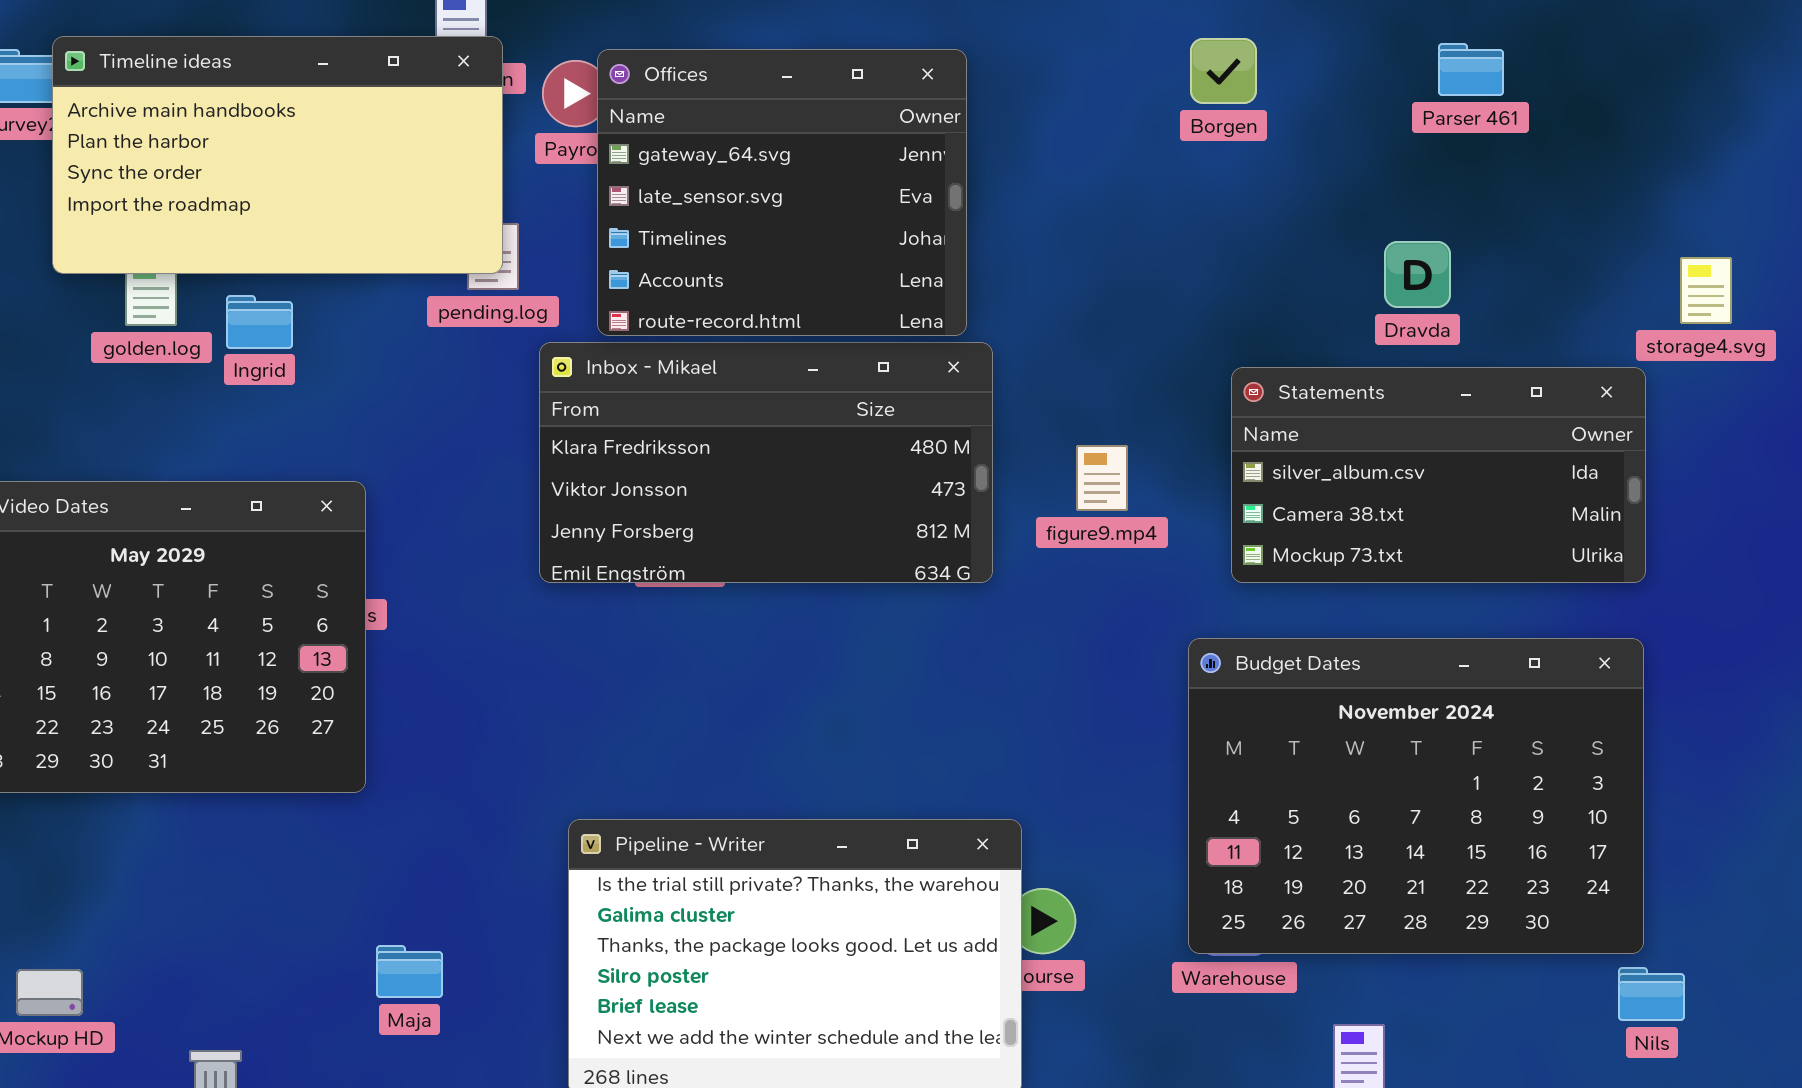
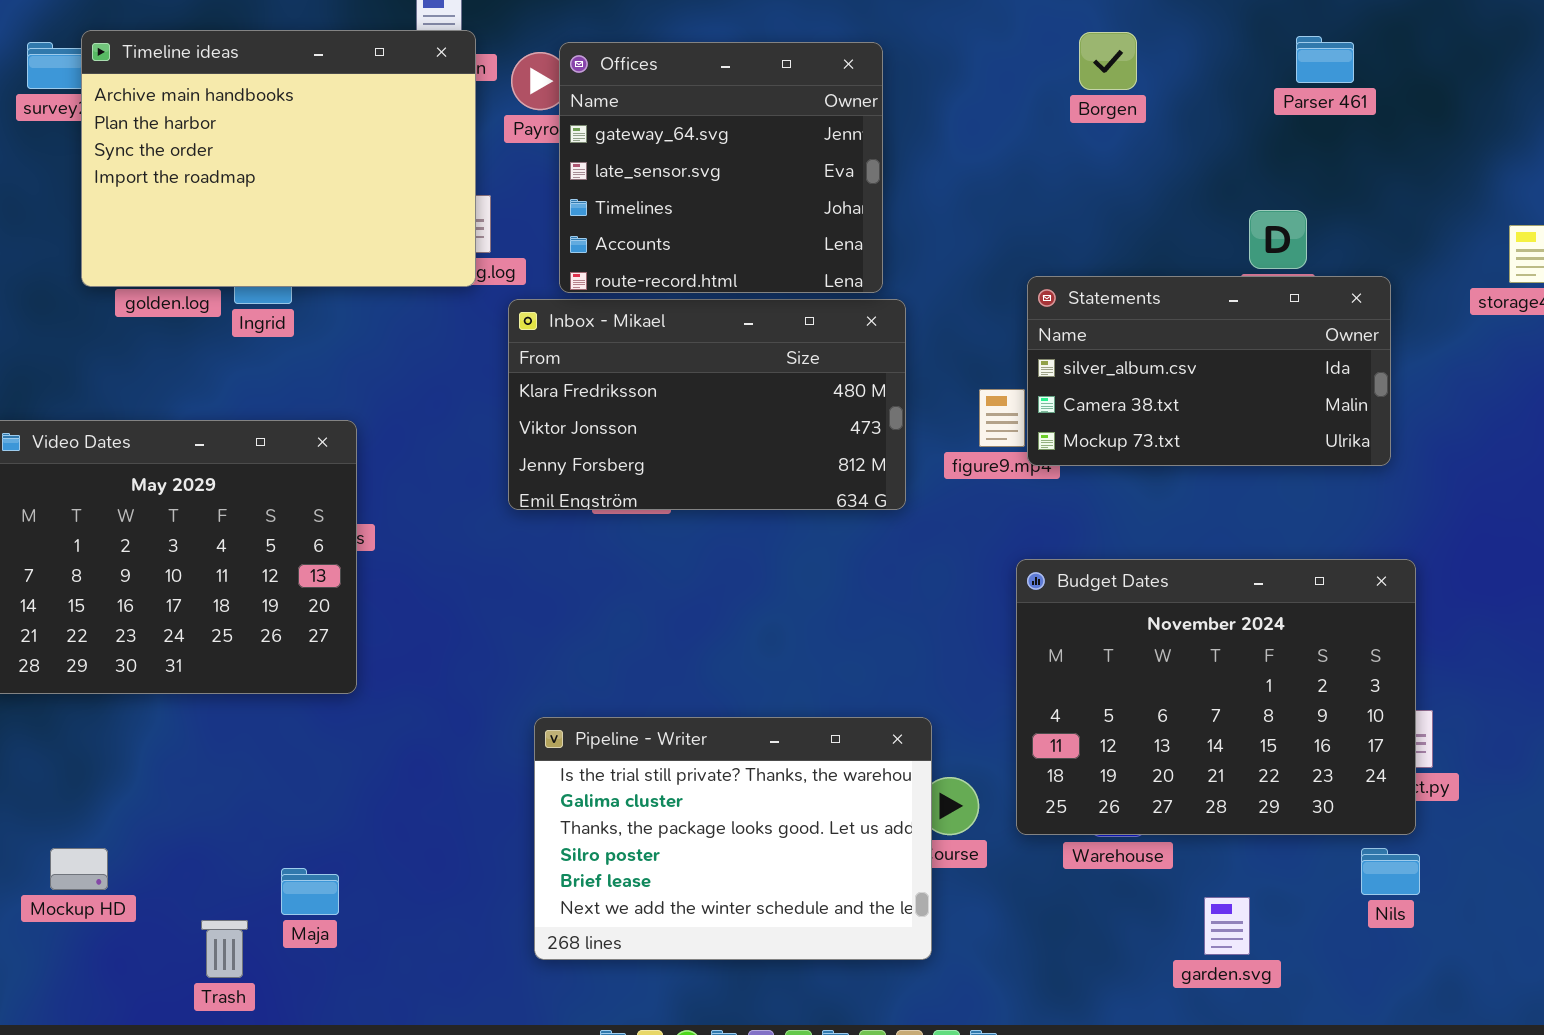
Timeline ideas: [52,36,503,274] -> [81,30,476,287], resized
Statements: [1231,367,1646,583] -> [1027,276,1391,466], moved
Budget Dates: [1188,638,1644,954] -> [1016,559,1416,835], moved
Maja: [376,945,443,998] -> [281,868,339,915], moved
Nils: [1618,967,1685,1021] -> [1361,848,1420,895], moved

